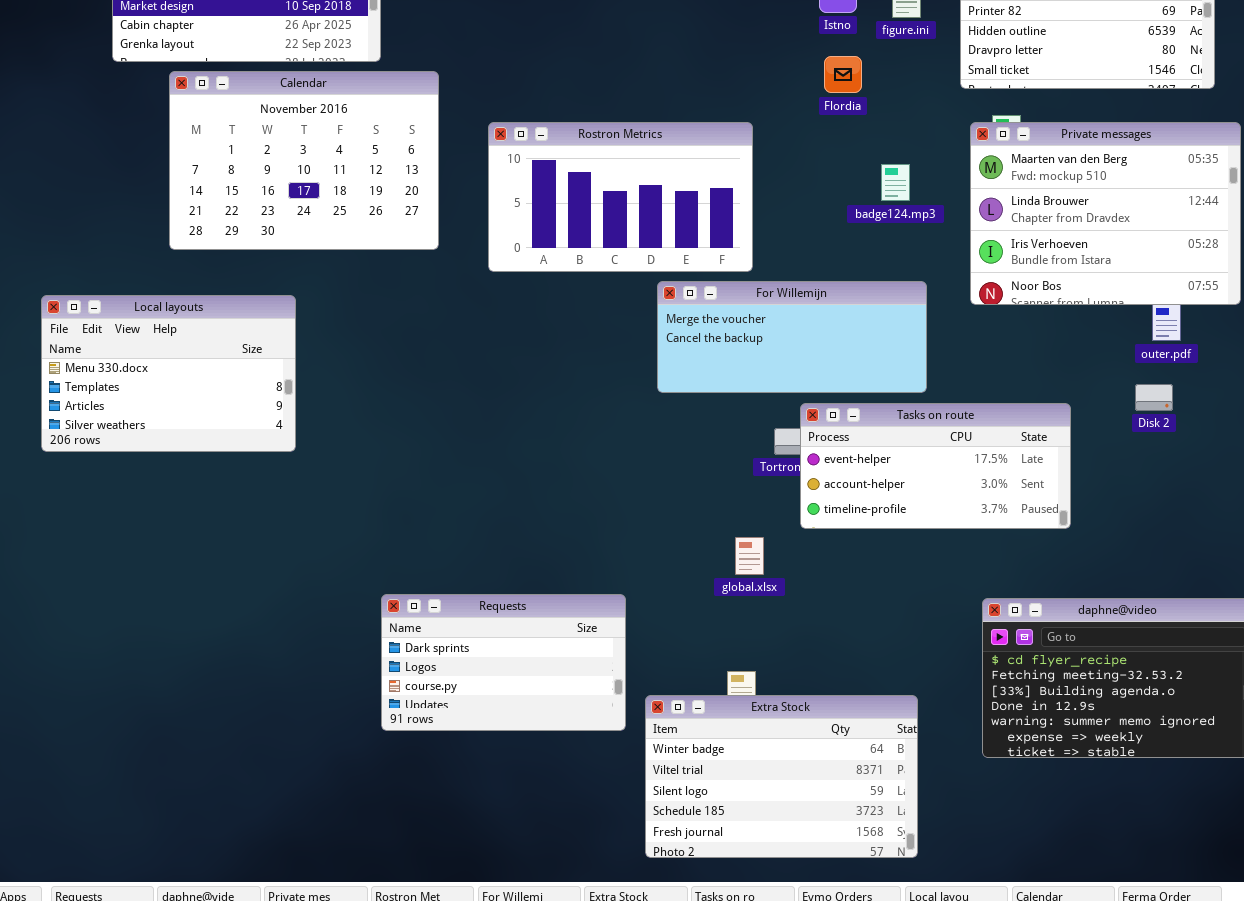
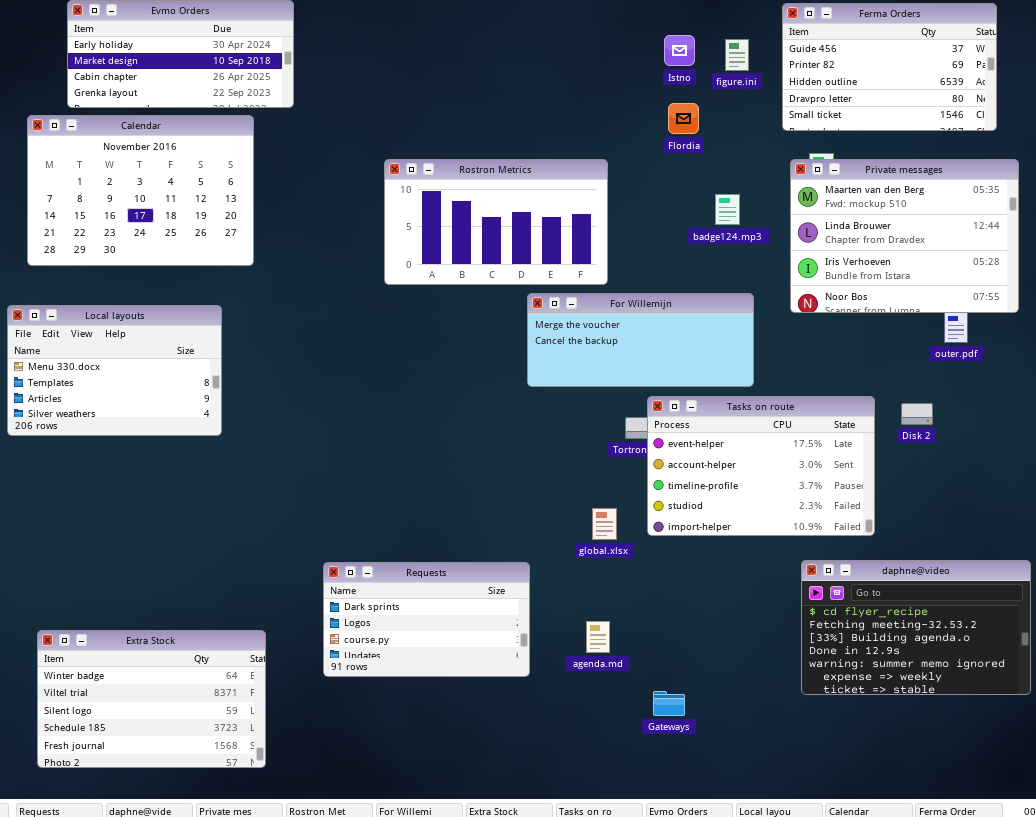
Calendar: [169,71,439,250] -> [27,115,254,266], moved
Disk 2: [1135,384,1173,411] -> [901,403,933,425], moved
Tasks on route: [800,403,1071,529] -> [647,396,875,536], resized
Requests: [381,594,626,731] -> [323,562,530,677], moved
Extra Stock: [645,695,918,858] -> [37,630,266,768], moved

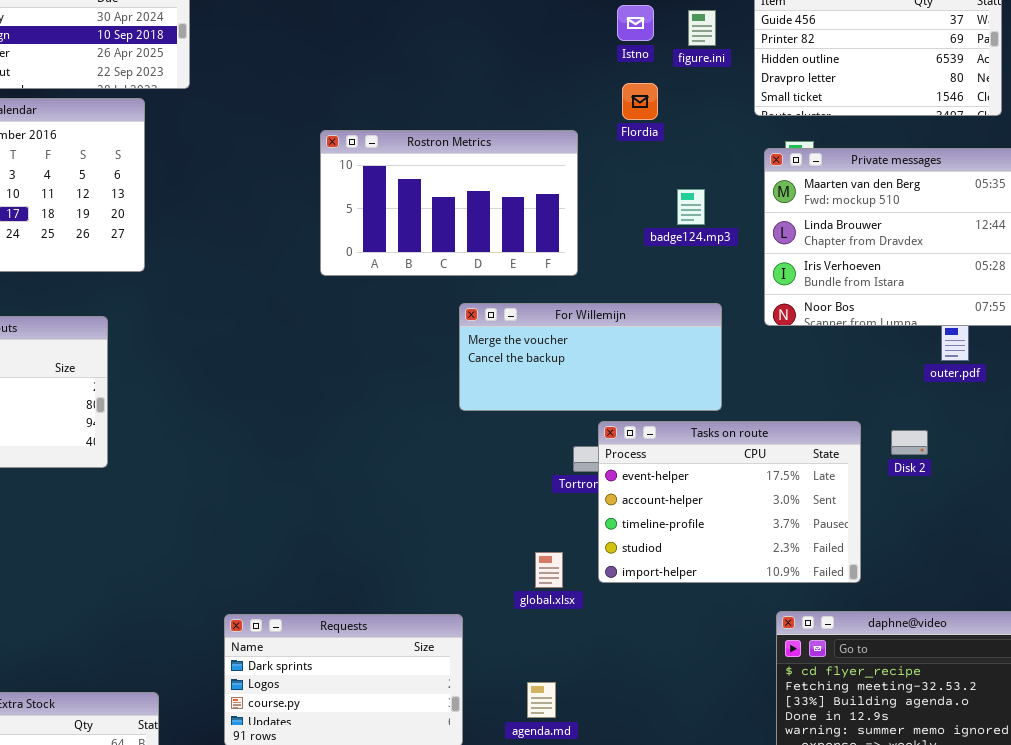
Rostron Metrics: [384,159,608,285] -> [320,130,578,276], moved

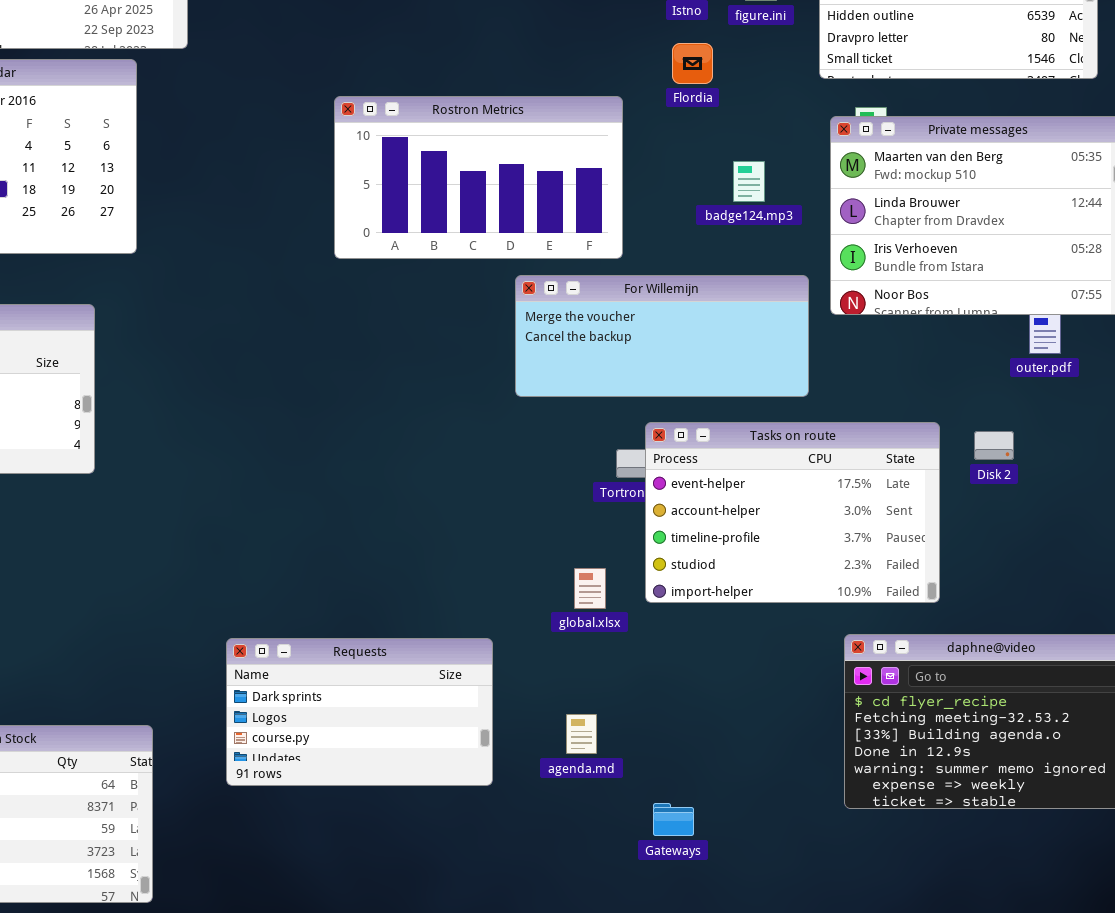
For Willemijn: [459,303,722,411] -> [515,275,809,397], moved

